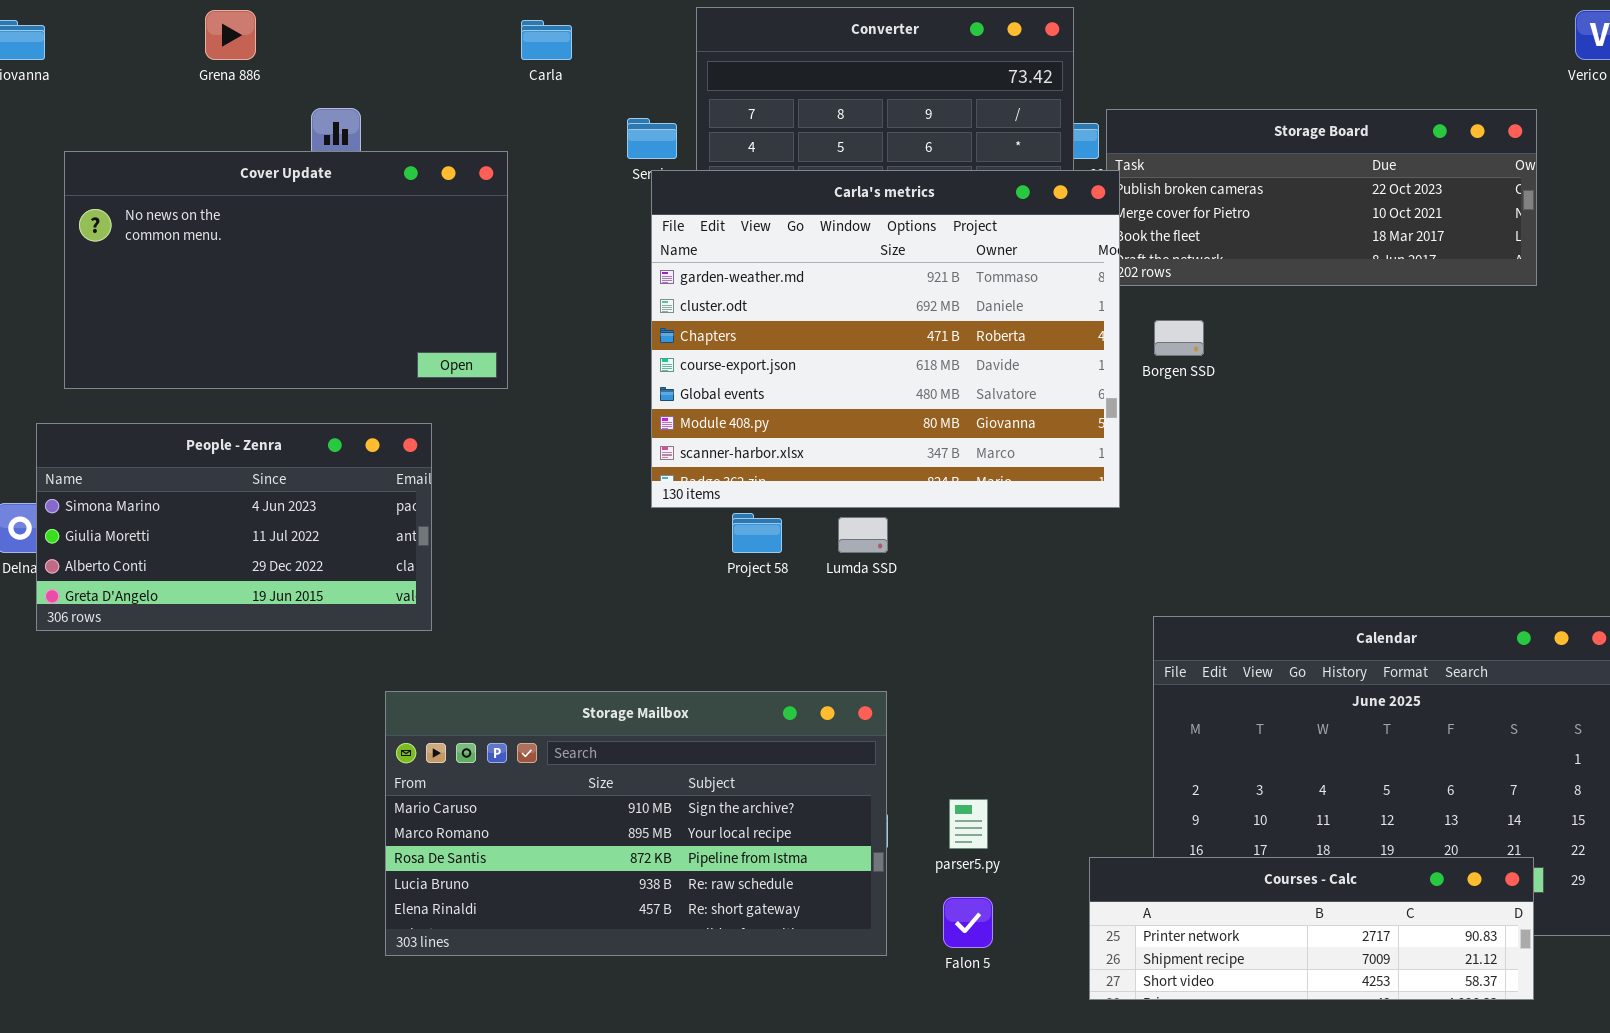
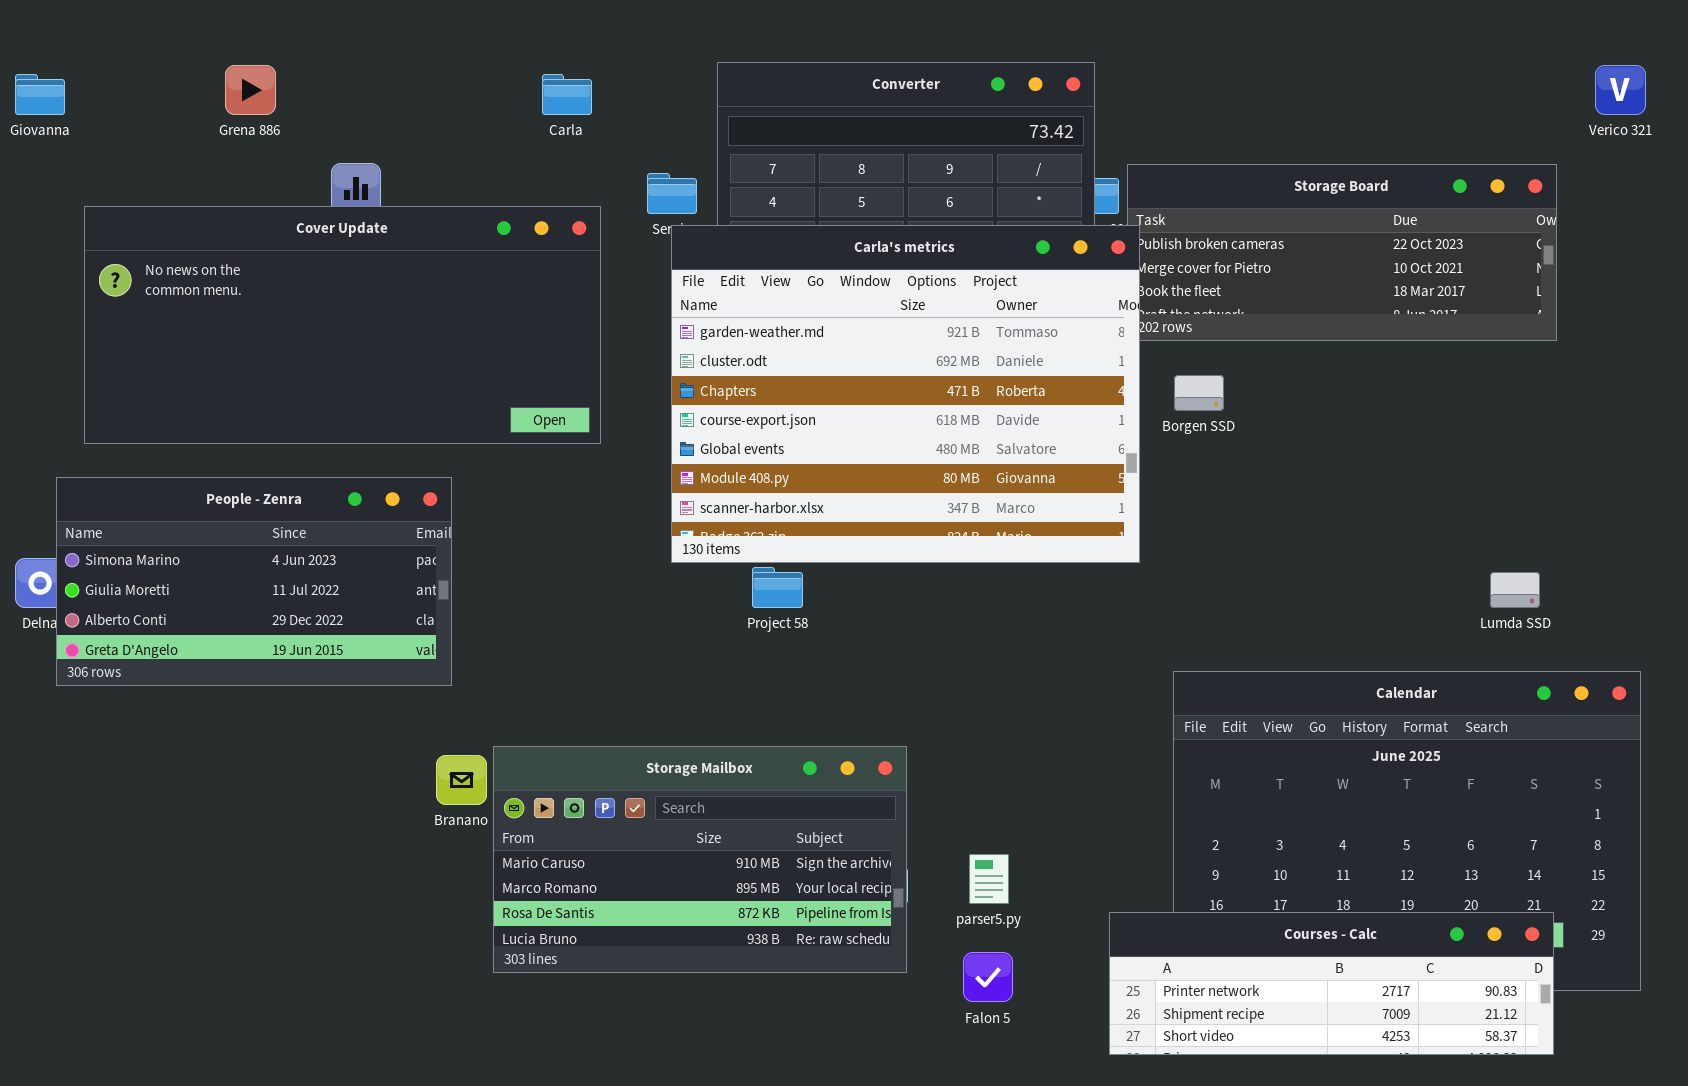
Cover Update: [64,151,508,389] -> [84,206,601,444], resized
Lumda SSD: [838,517,888,553] -> [1490,572,1540,608], moved
Storage Mailbox: [385,691,887,956] -> [493,746,907,973], resized

